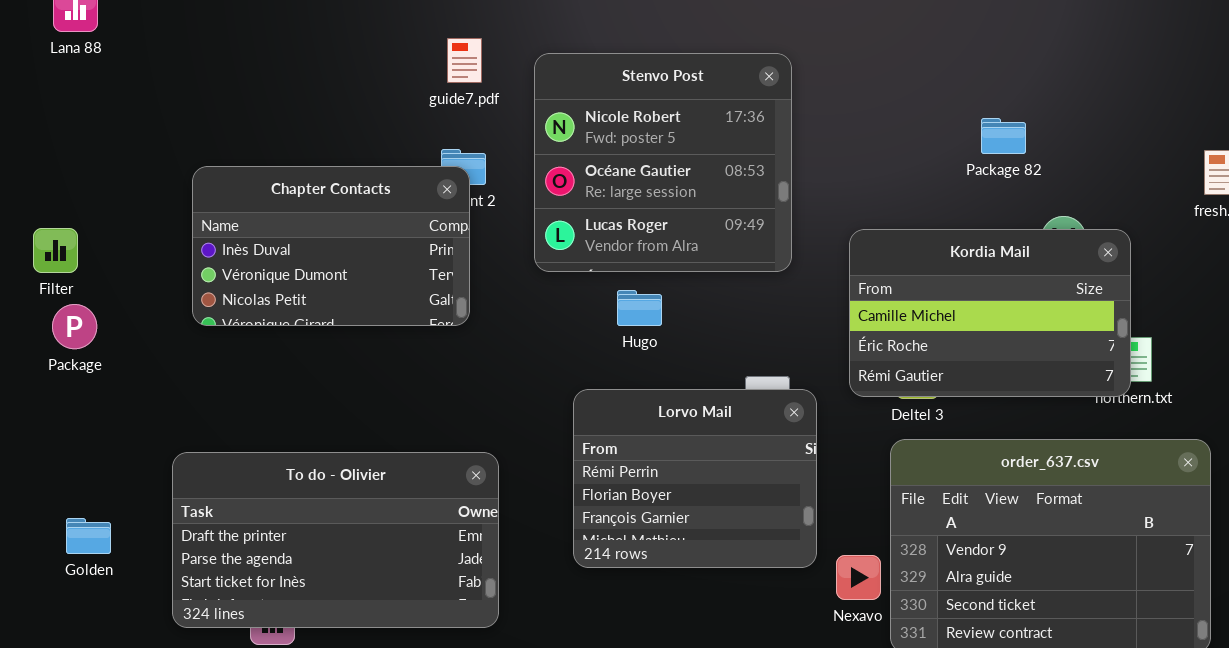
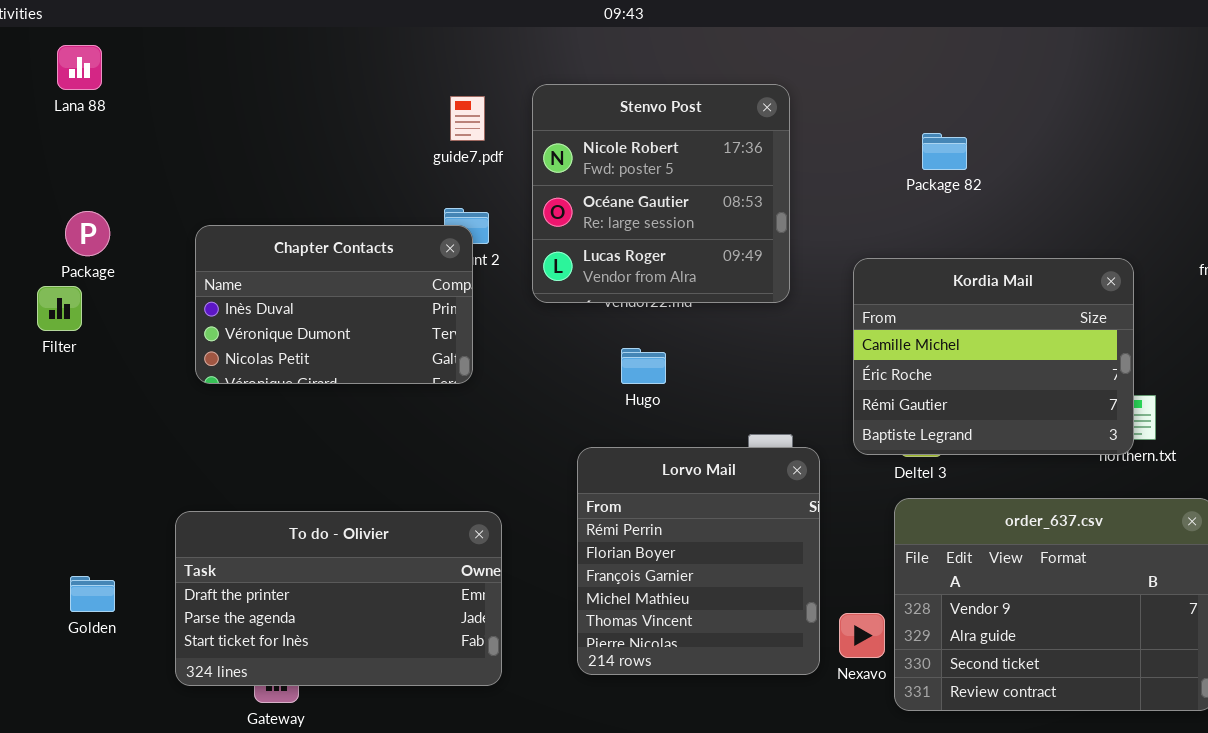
Stenvo Post: [534,53,792,272] -> [532,84,790,303], moved
Package 82: [981,118,1026,154] -> [922,133,967,170], moved
Kordia Mail: [849,229,1131,397] -> [853,258,1134,455], resized
Package: [52,304,97,349] -> [65,211,110,256], moved
Lorvo Mail: [573,389,817,568] -> [577,447,820,675], resized

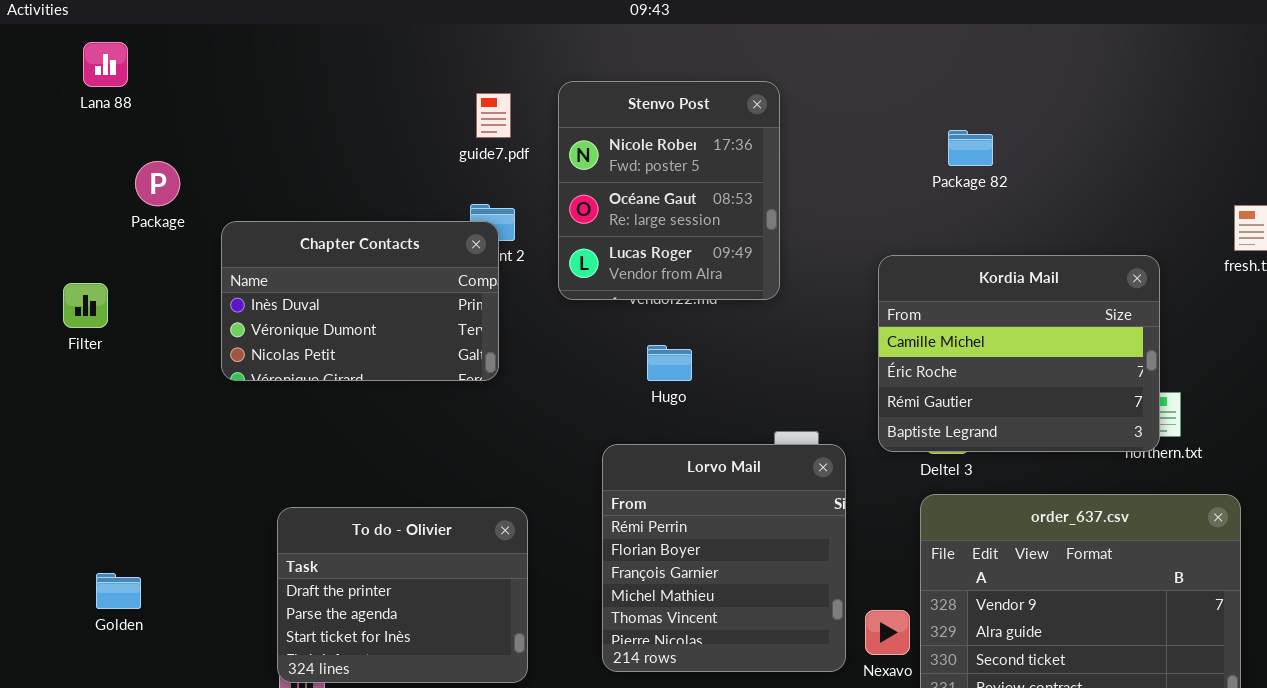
Stenvo Post: [532,84,790,303] -> [558,81,780,300], resized
Package: [65,211,110,256] -> [135,161,180,206], moved
To do - Olivier: [175,511,502,686] -> [277,507,528,683], resized

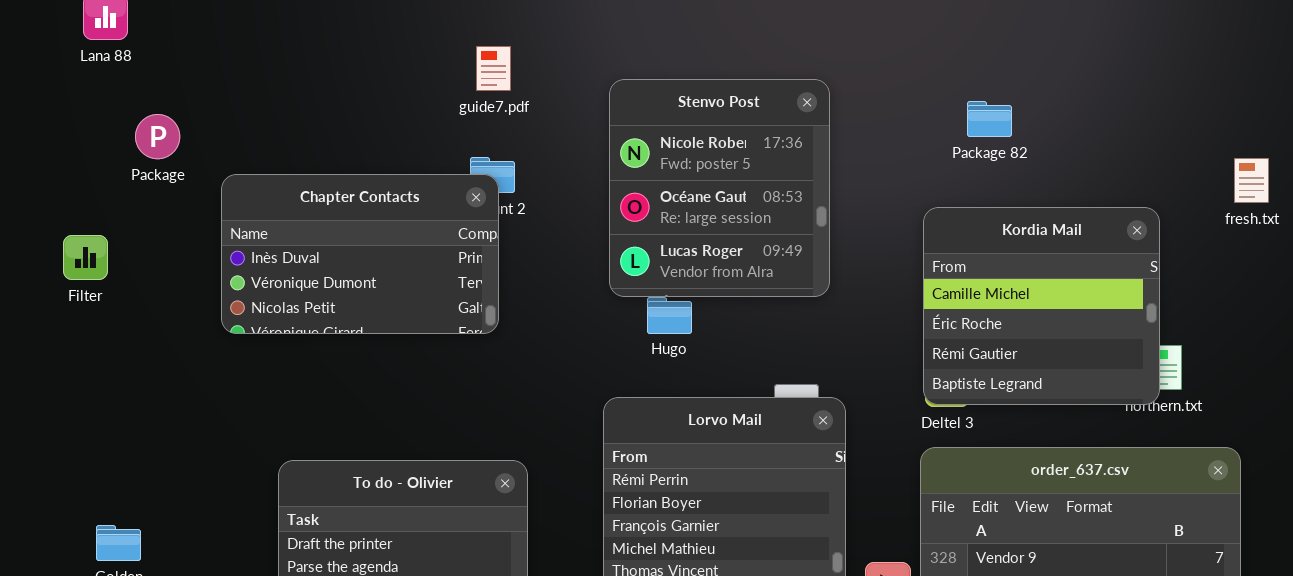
Stenvo Post: [558,81,780,300] -> [609,79,830,297], moved
Package 82: [948,130,993,166] -> [967,101,1012,137], moved
Kordia Mail: [878,255,1160,452] -> [923,207,1160,405], resized

